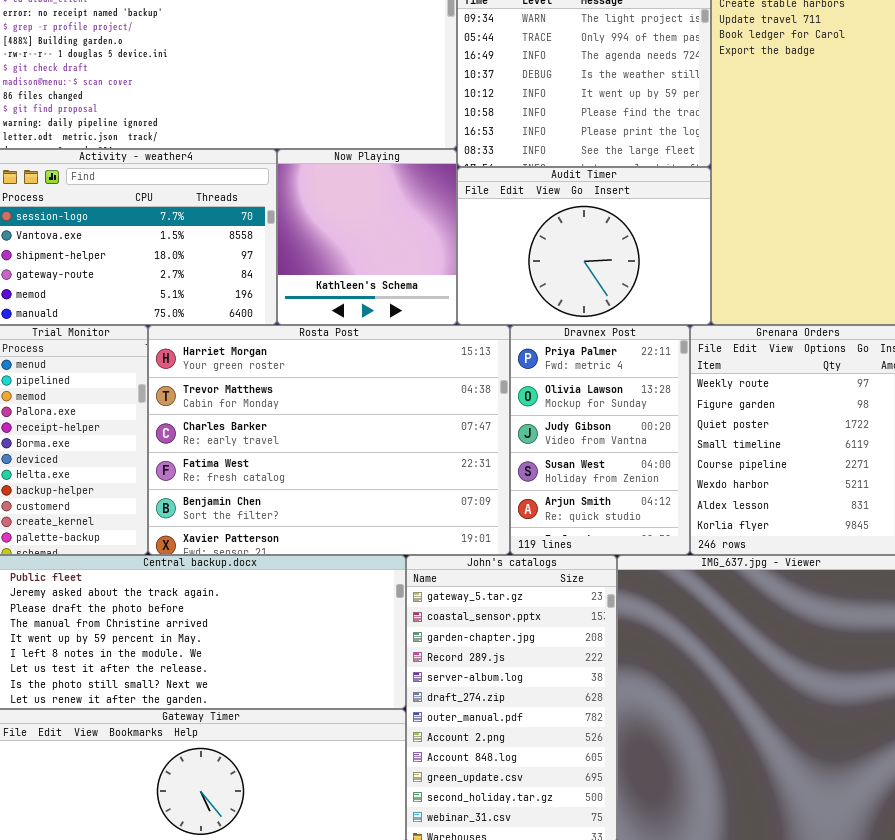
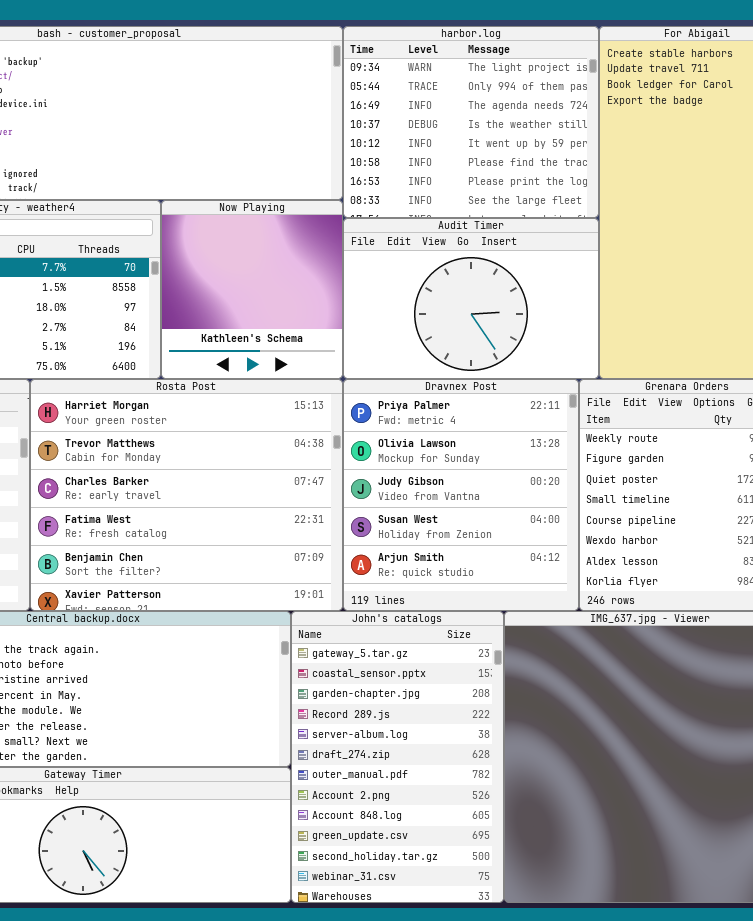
Rosta Post: [148,325,510,555] -> [30,379,343,611], resized
Dravnex Post: [510,325,690,555] -> [343,379,579,611], resized

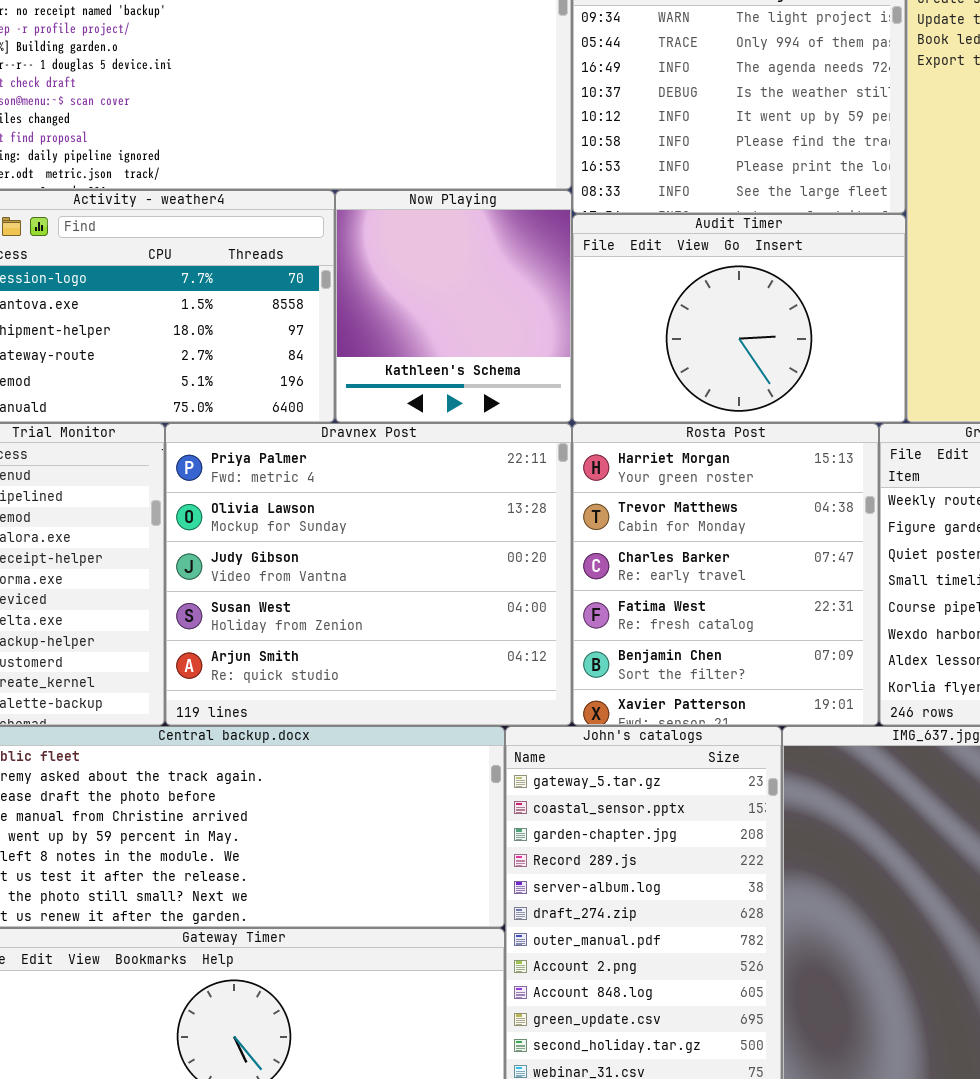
Rosta Post: [30,379,343,611] -> [572,423,879,726], moved, resized
Dravnex Post: [343,379,579,611] -> [165,423,572,726], moved, resized

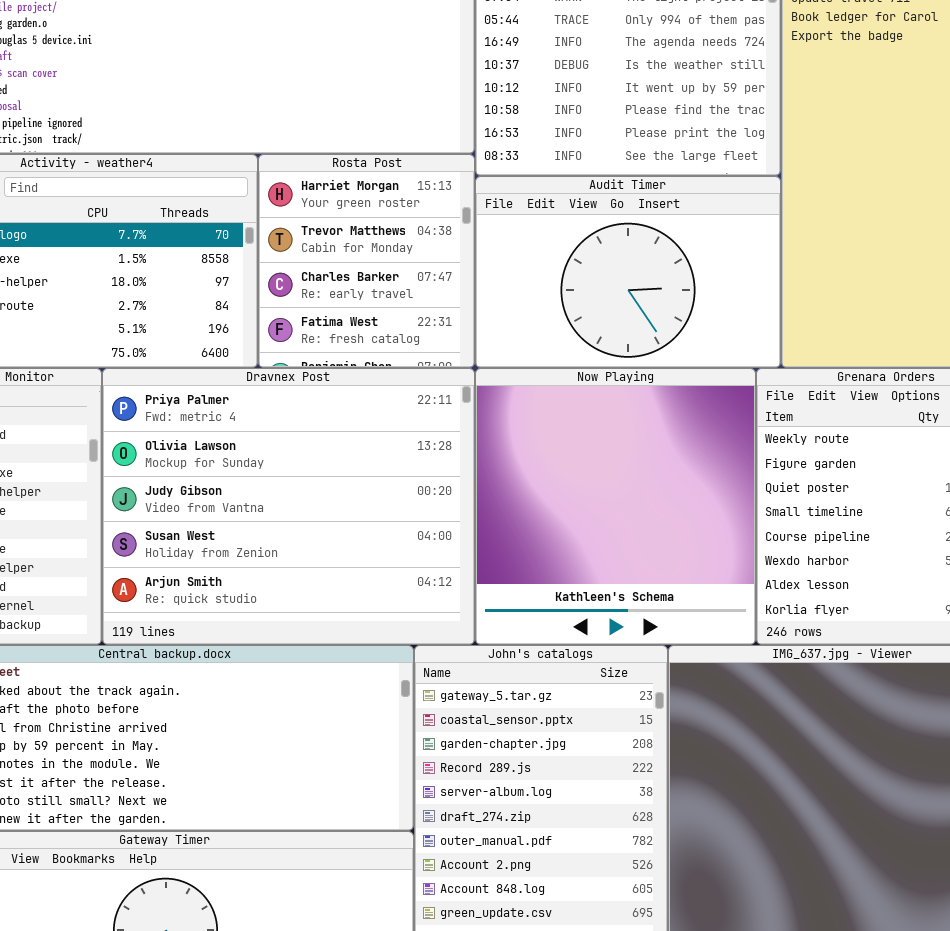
Now Playing: [335,190,572,423] -> [475,368,756,645], moved, resized
Rosta Post: [572,423,879,726] -> [258,154,475,368], moved, resized

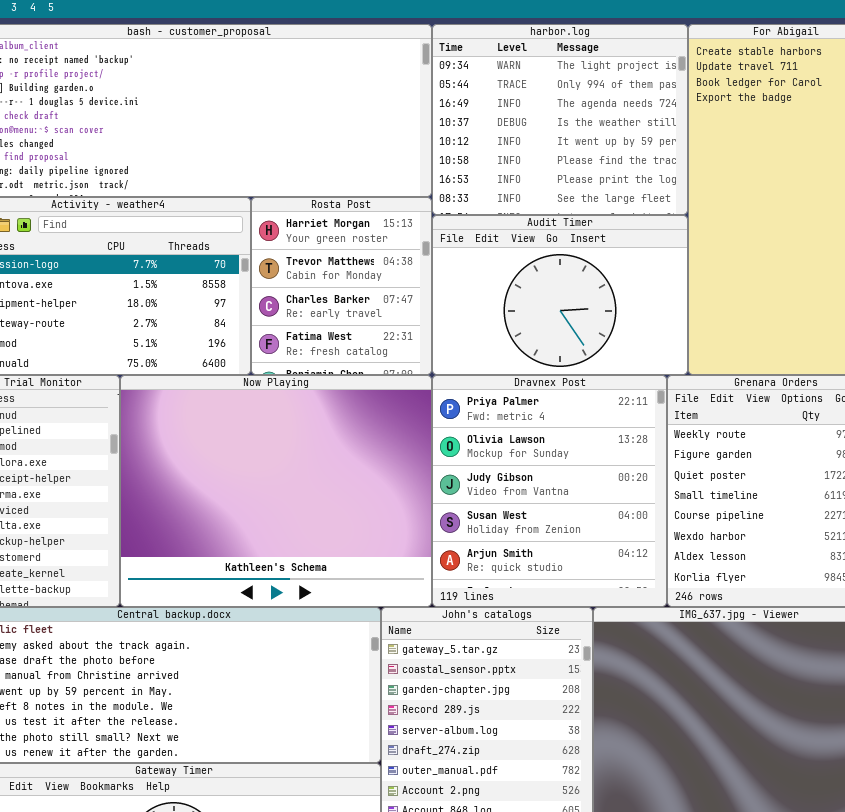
Dravnex Post: [102,368,475,645] -> [432,375,667,607], moved, resized
Now Playing: [475,368,756,645] -> [120,375,432,607], moved, resized

